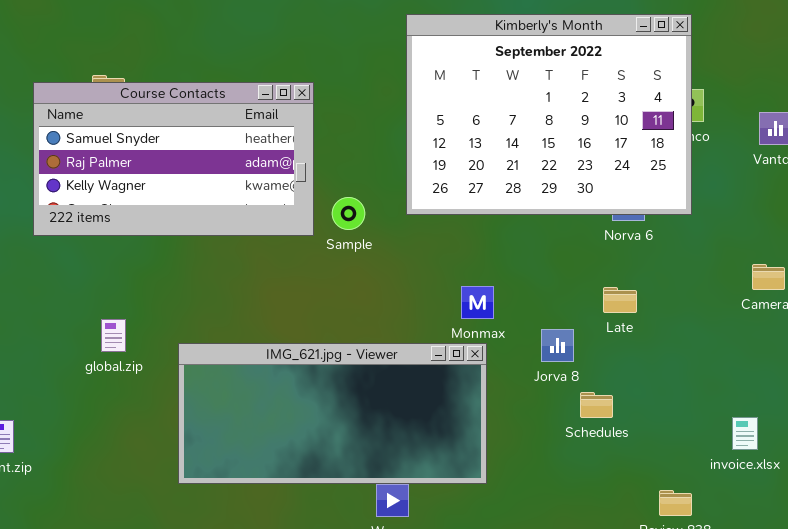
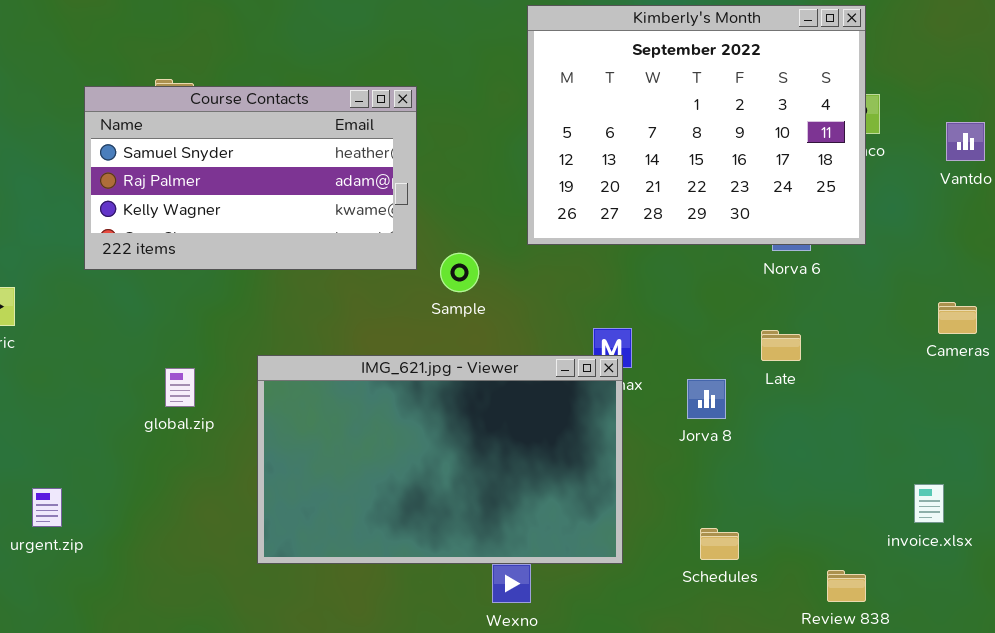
Sample: [332,197,365,230] -> [440,253,479,292], moved
IMG_621.jpg - Viewer: [178,343,487,484] -> [257,355,623,564], resized
Schedules: [580,392,613,418] -> [700,528,739,560], moved

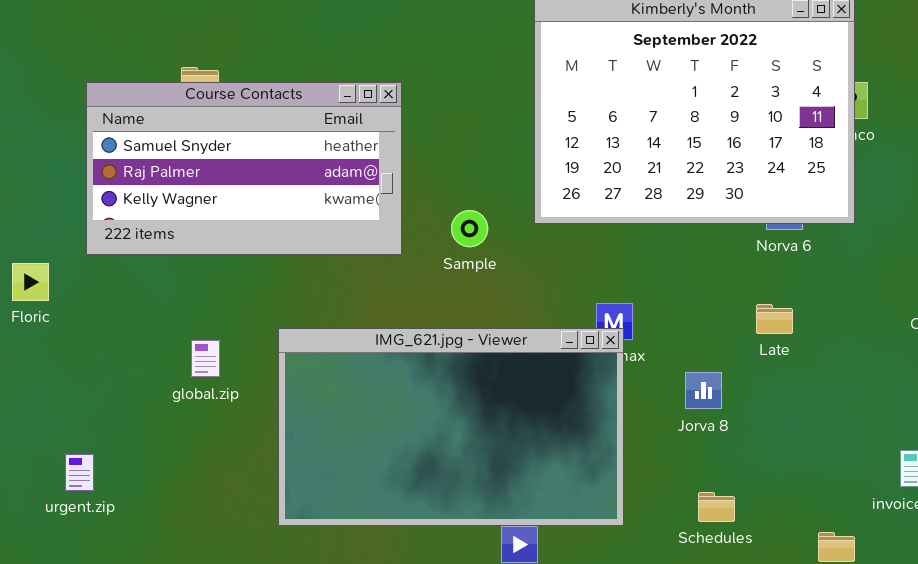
Course Contacts: [84,86,417,270] -> [86,82,402,255], moved
Sample: [440,253,479,292] -> [451,210,488,247], moved
Jorva 8: [687,379,726,419] -> [685,372,722,409], moved

